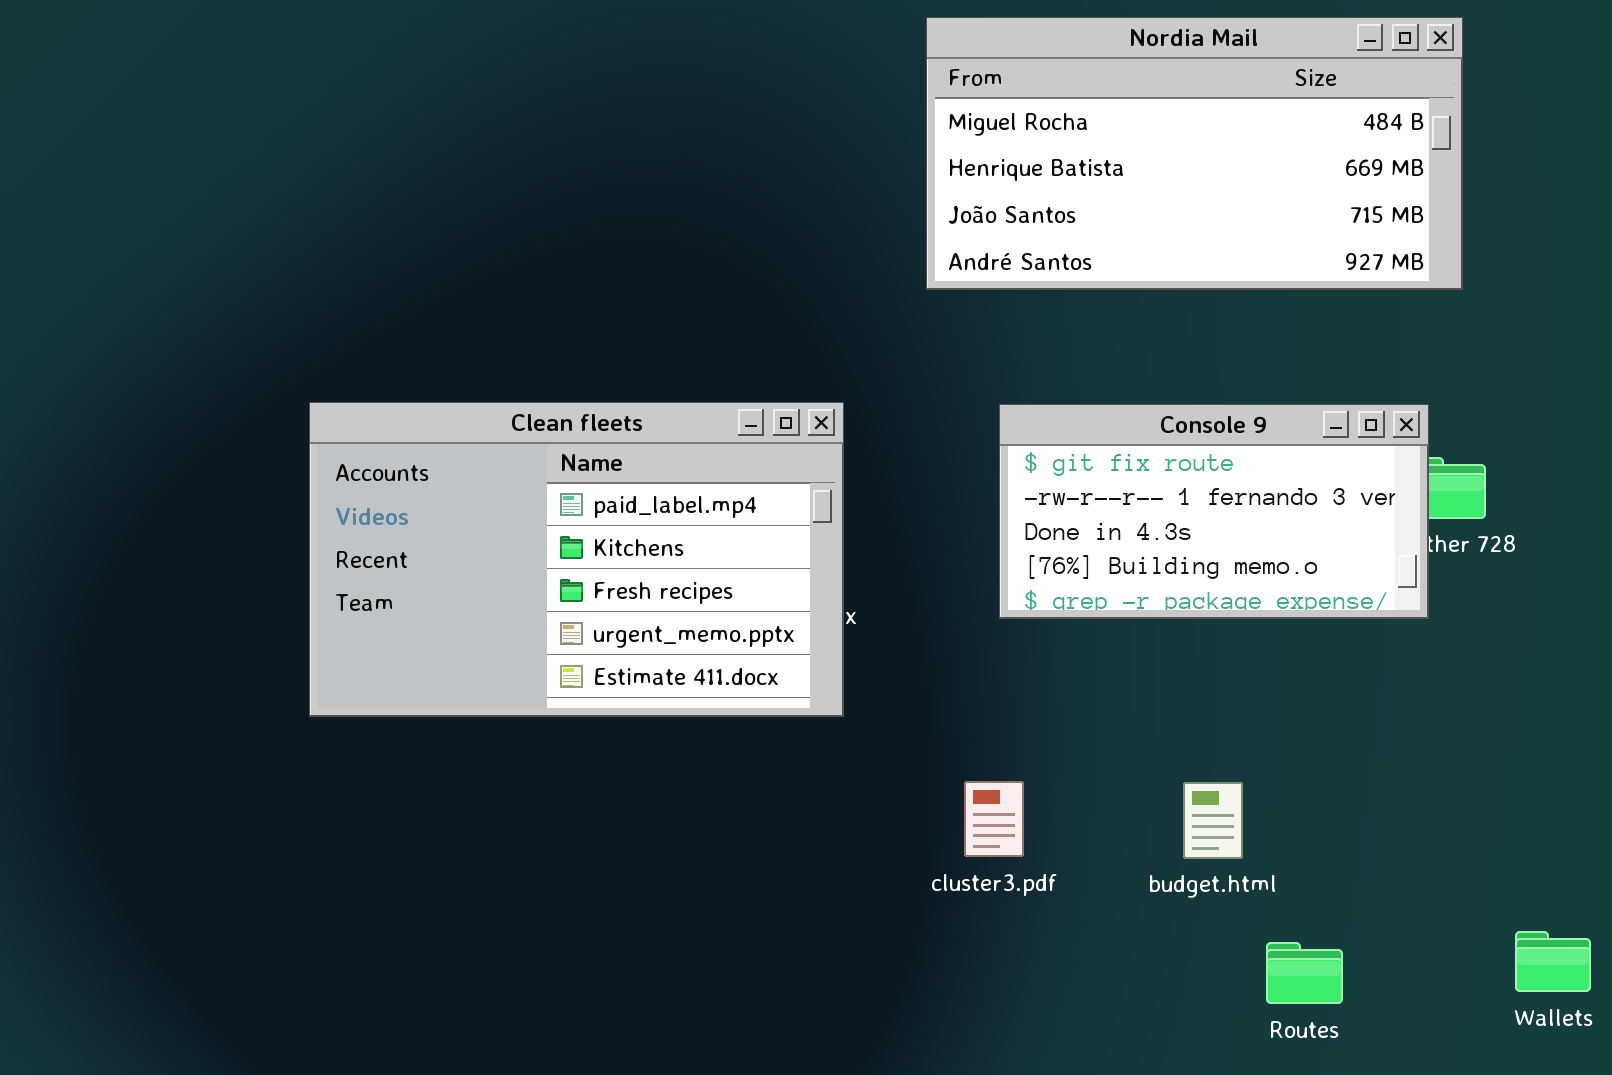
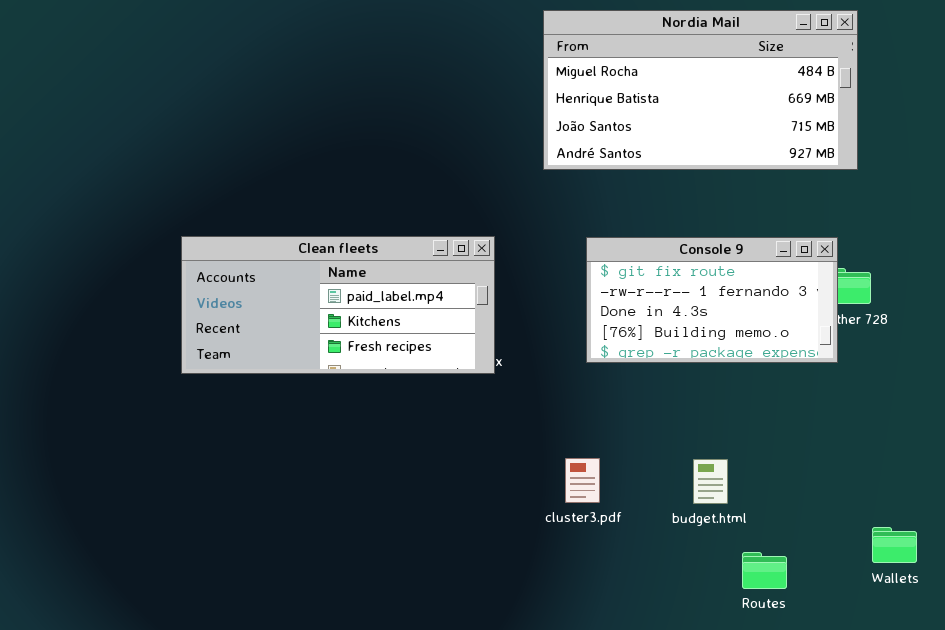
Clean fleets: [309,402,844,717] -> [181,236,495,374], resized
Wallets: [1515,931,1591,992] -> [872,527,917,563], moved

